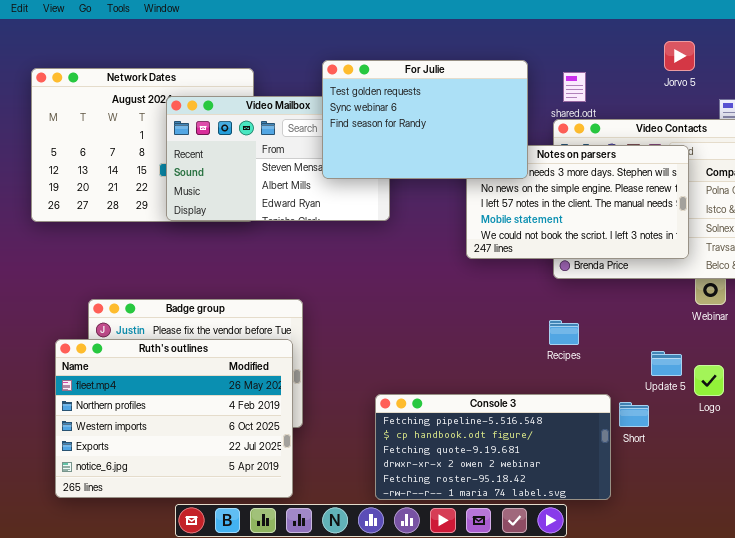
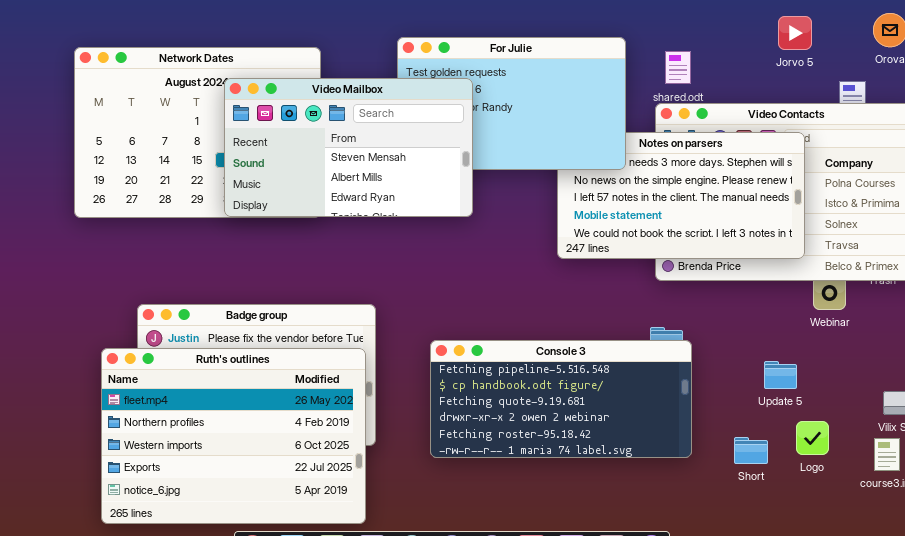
Video Mailbox: [166,96,390,221] -> [224,78,473,217], raised
Logo: [694,365,724,396] -> [796,421,829,455], moved
Console 3: [375,394,611,500] -> [430,340,692,458], moved
Short: [619,402,649,427] -> [734,437,768,464], moved

